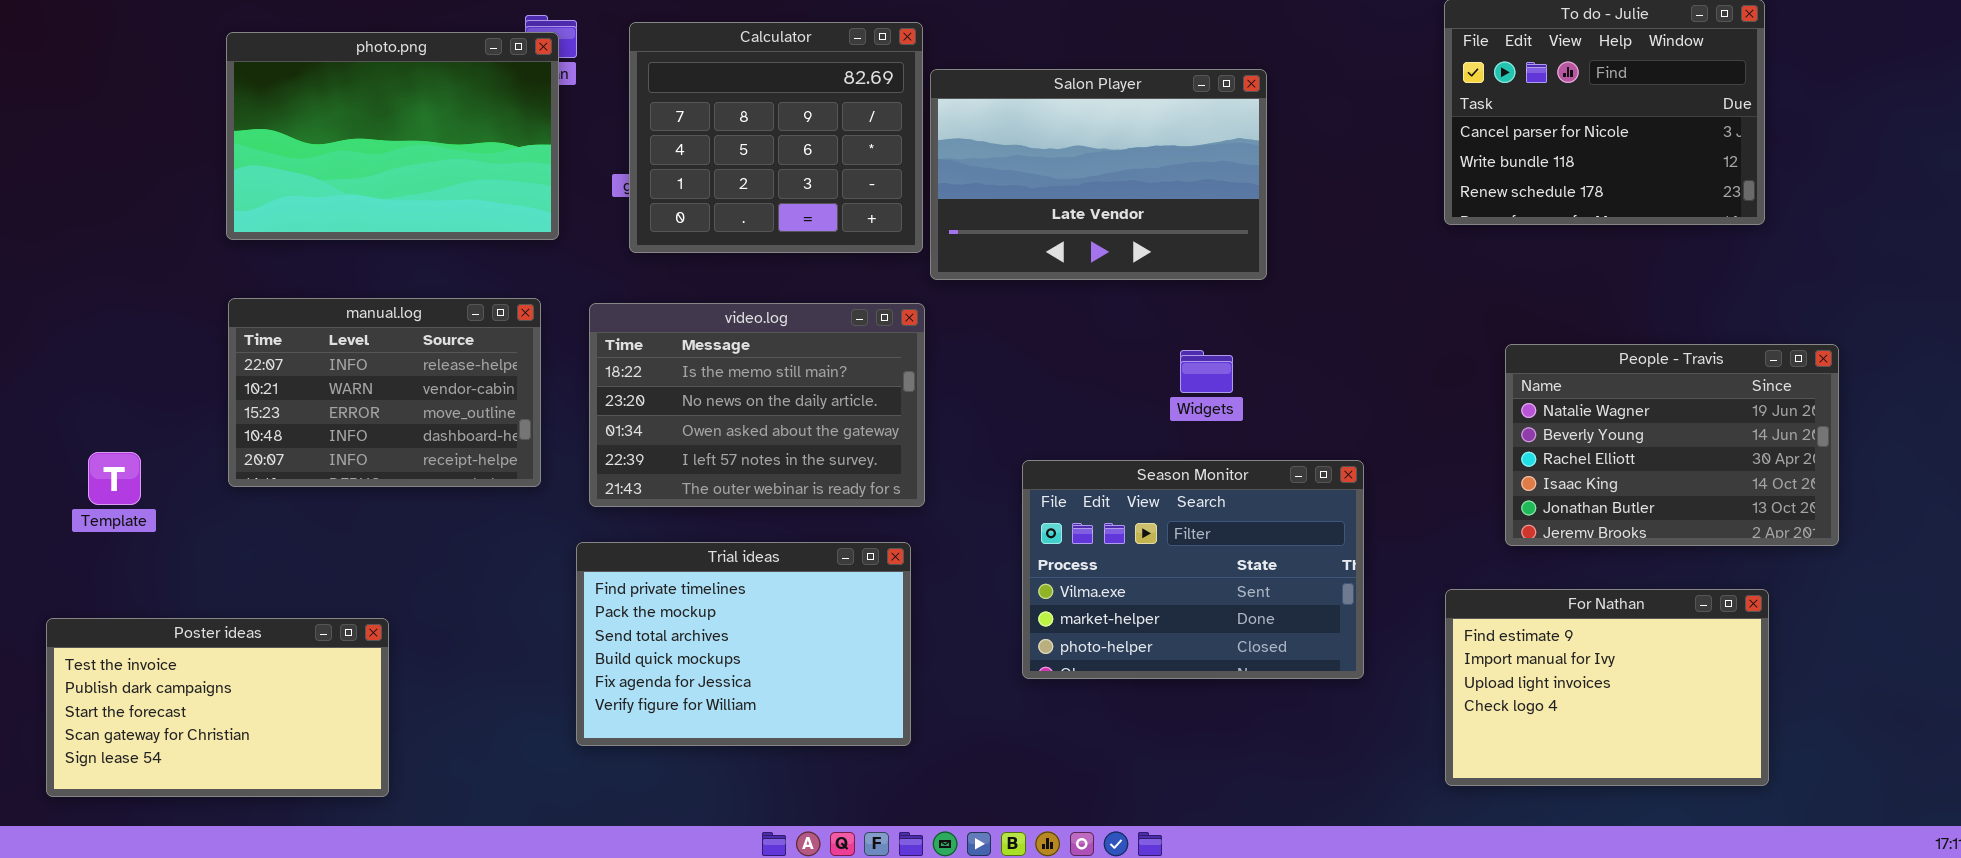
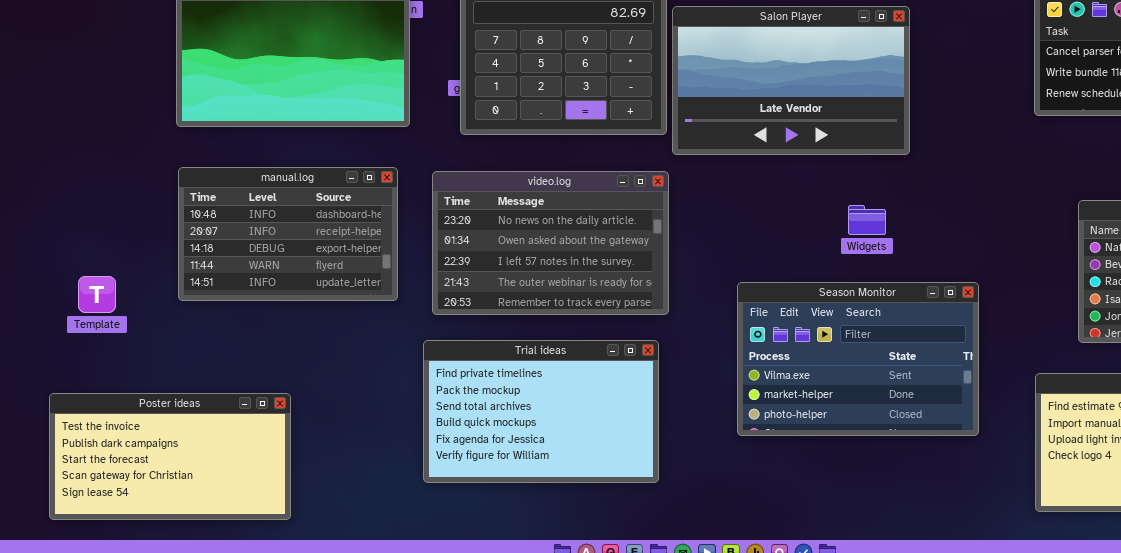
manual.log: [228,298,541,487] -> [178,167,398,301], scrolled down 3 rows
video.log: [589,303,925,507] -> [432,171,669,315], scrolled down 1 row

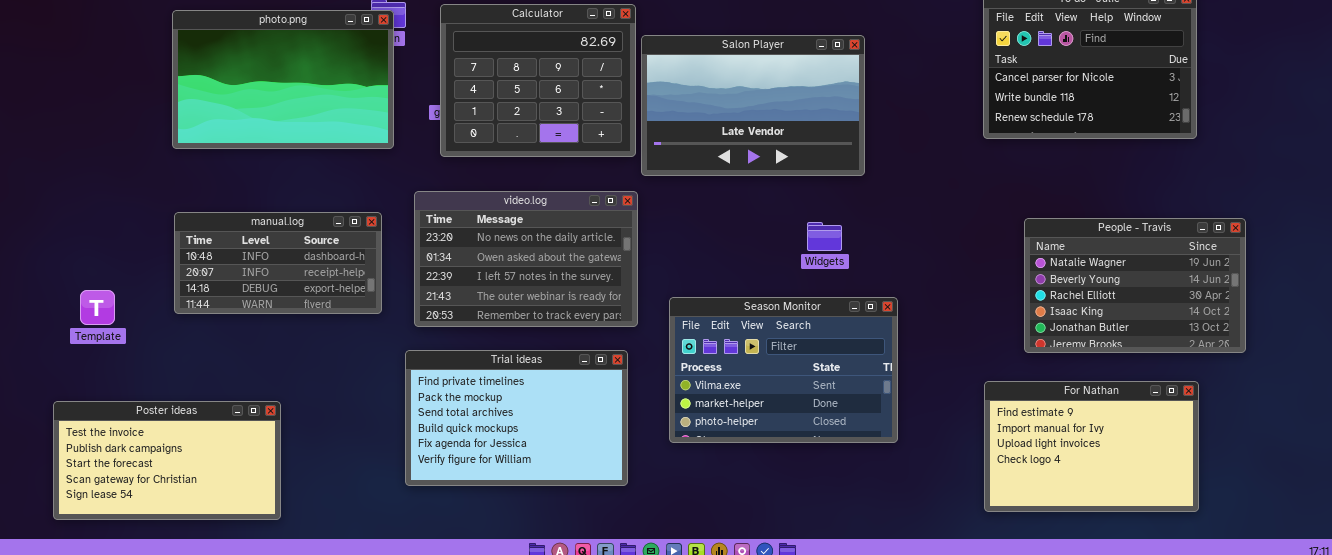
manual.log: [178,167,398,301] -> [174,212,382,314], resized
Season Monitor: [737,282,979,436] -> [669,297,898,443], moved

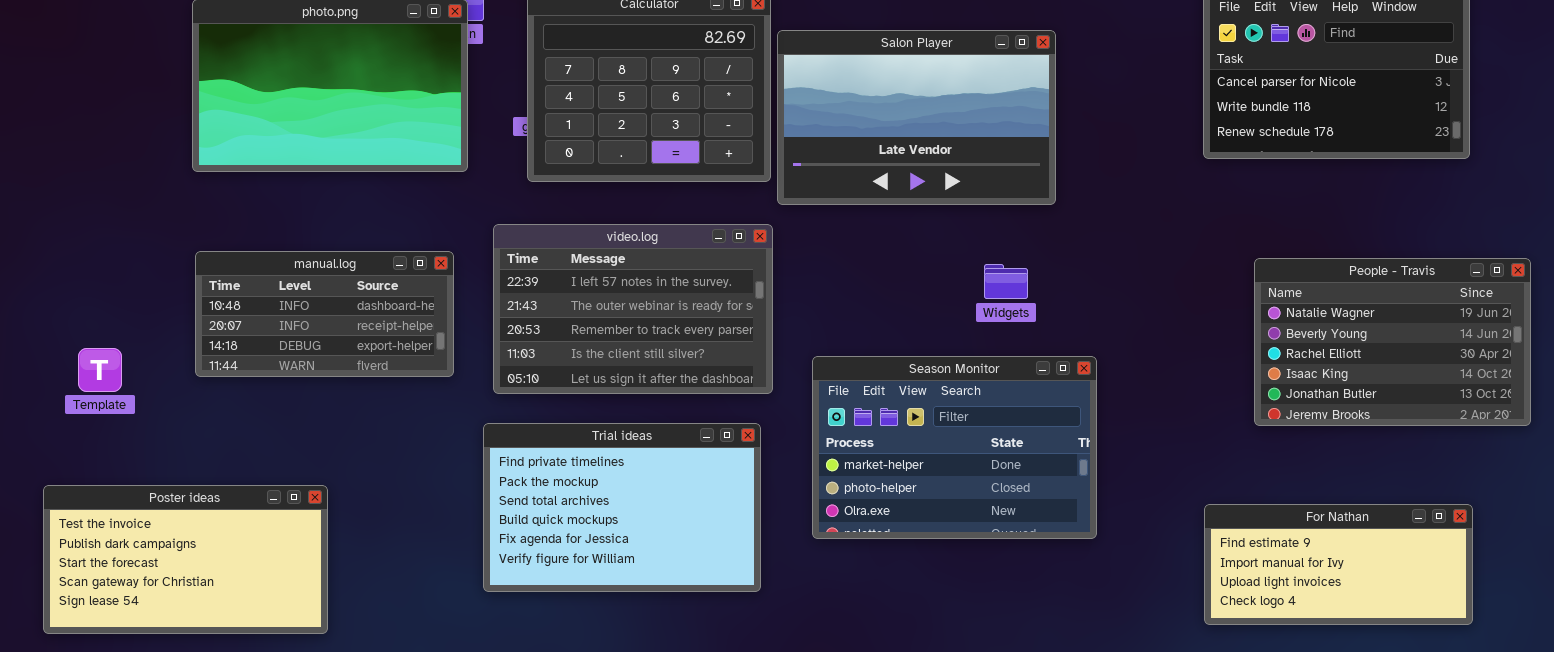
video.log: [414,191,638,327] -> [493,224,773,394], scrolled down 2 rows
Season Monitor: [669,297,898,443] -> [812,356,1097,539], scrolled down 1 row
For Nathan: [984,381,1199,512] -> [1204,504,1473,625], resized

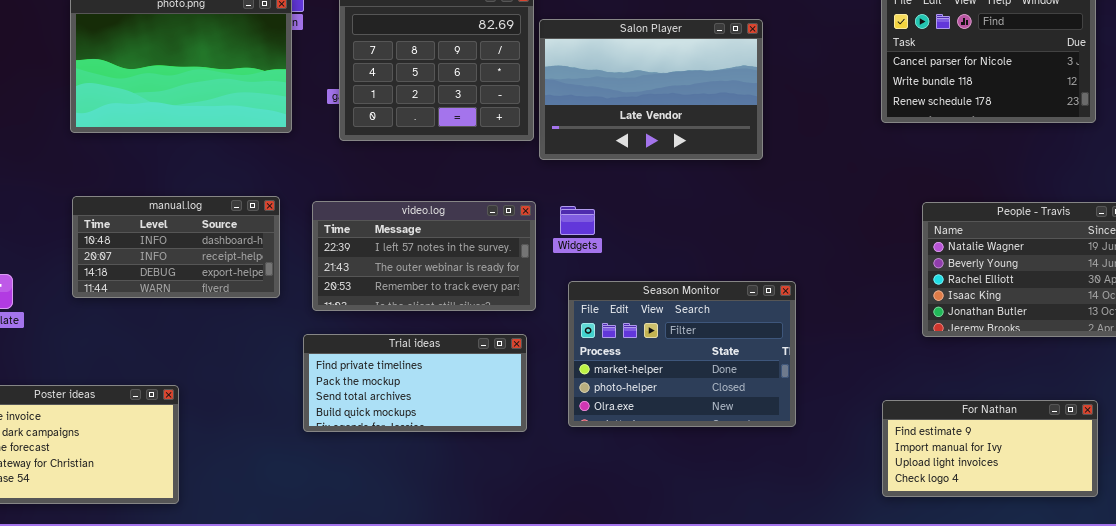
video.log: [493,224,773,394] -> [312,201,536,311], resized
Widgets: [984,264,1028,299] -> [560,206,595,235], moved
Trial ideas: [483,423,761,592] -> [303,334,527,432], resized

